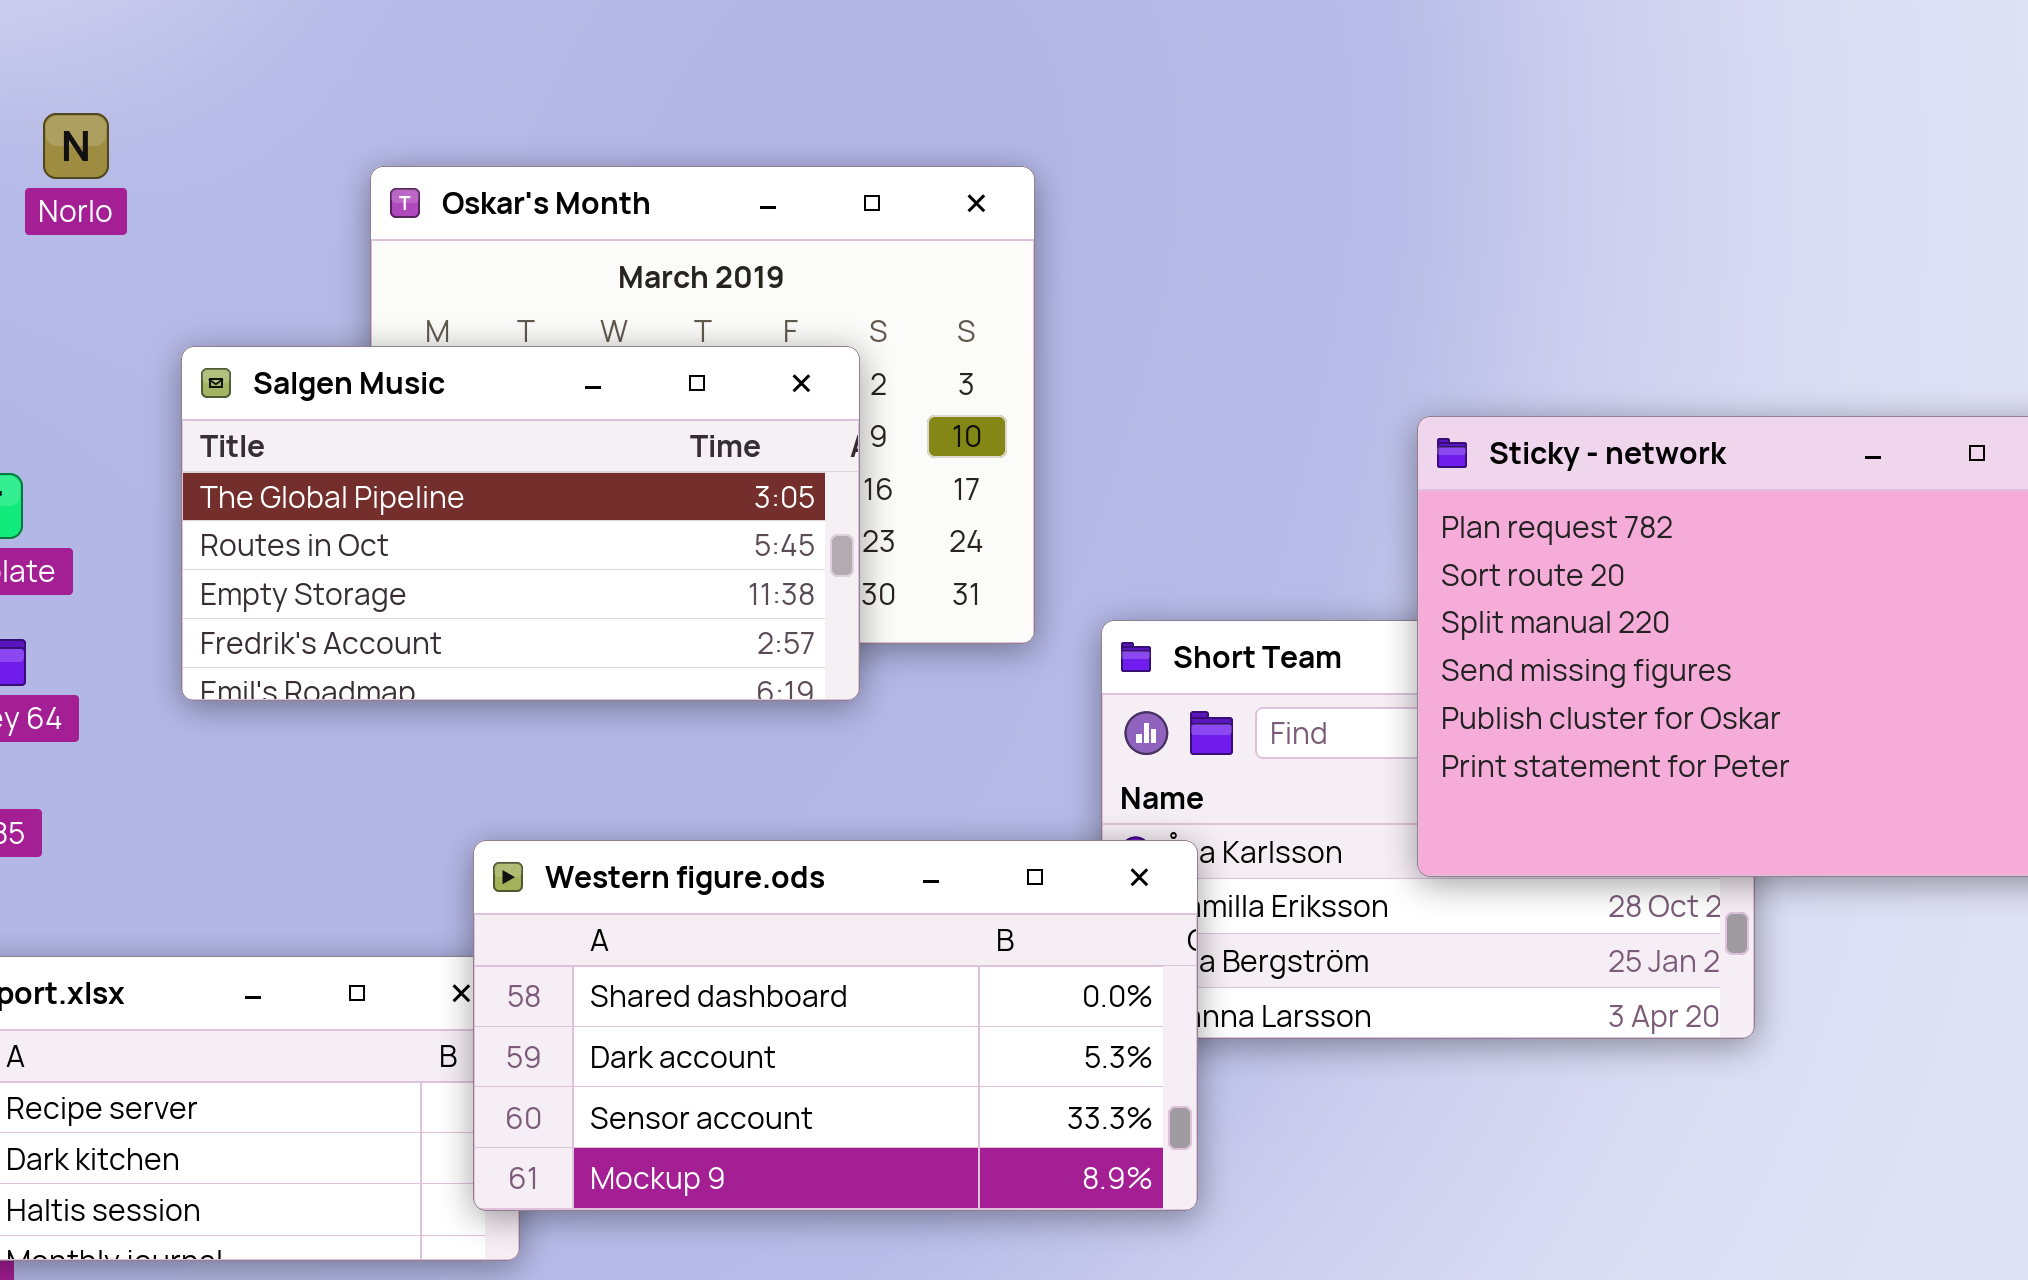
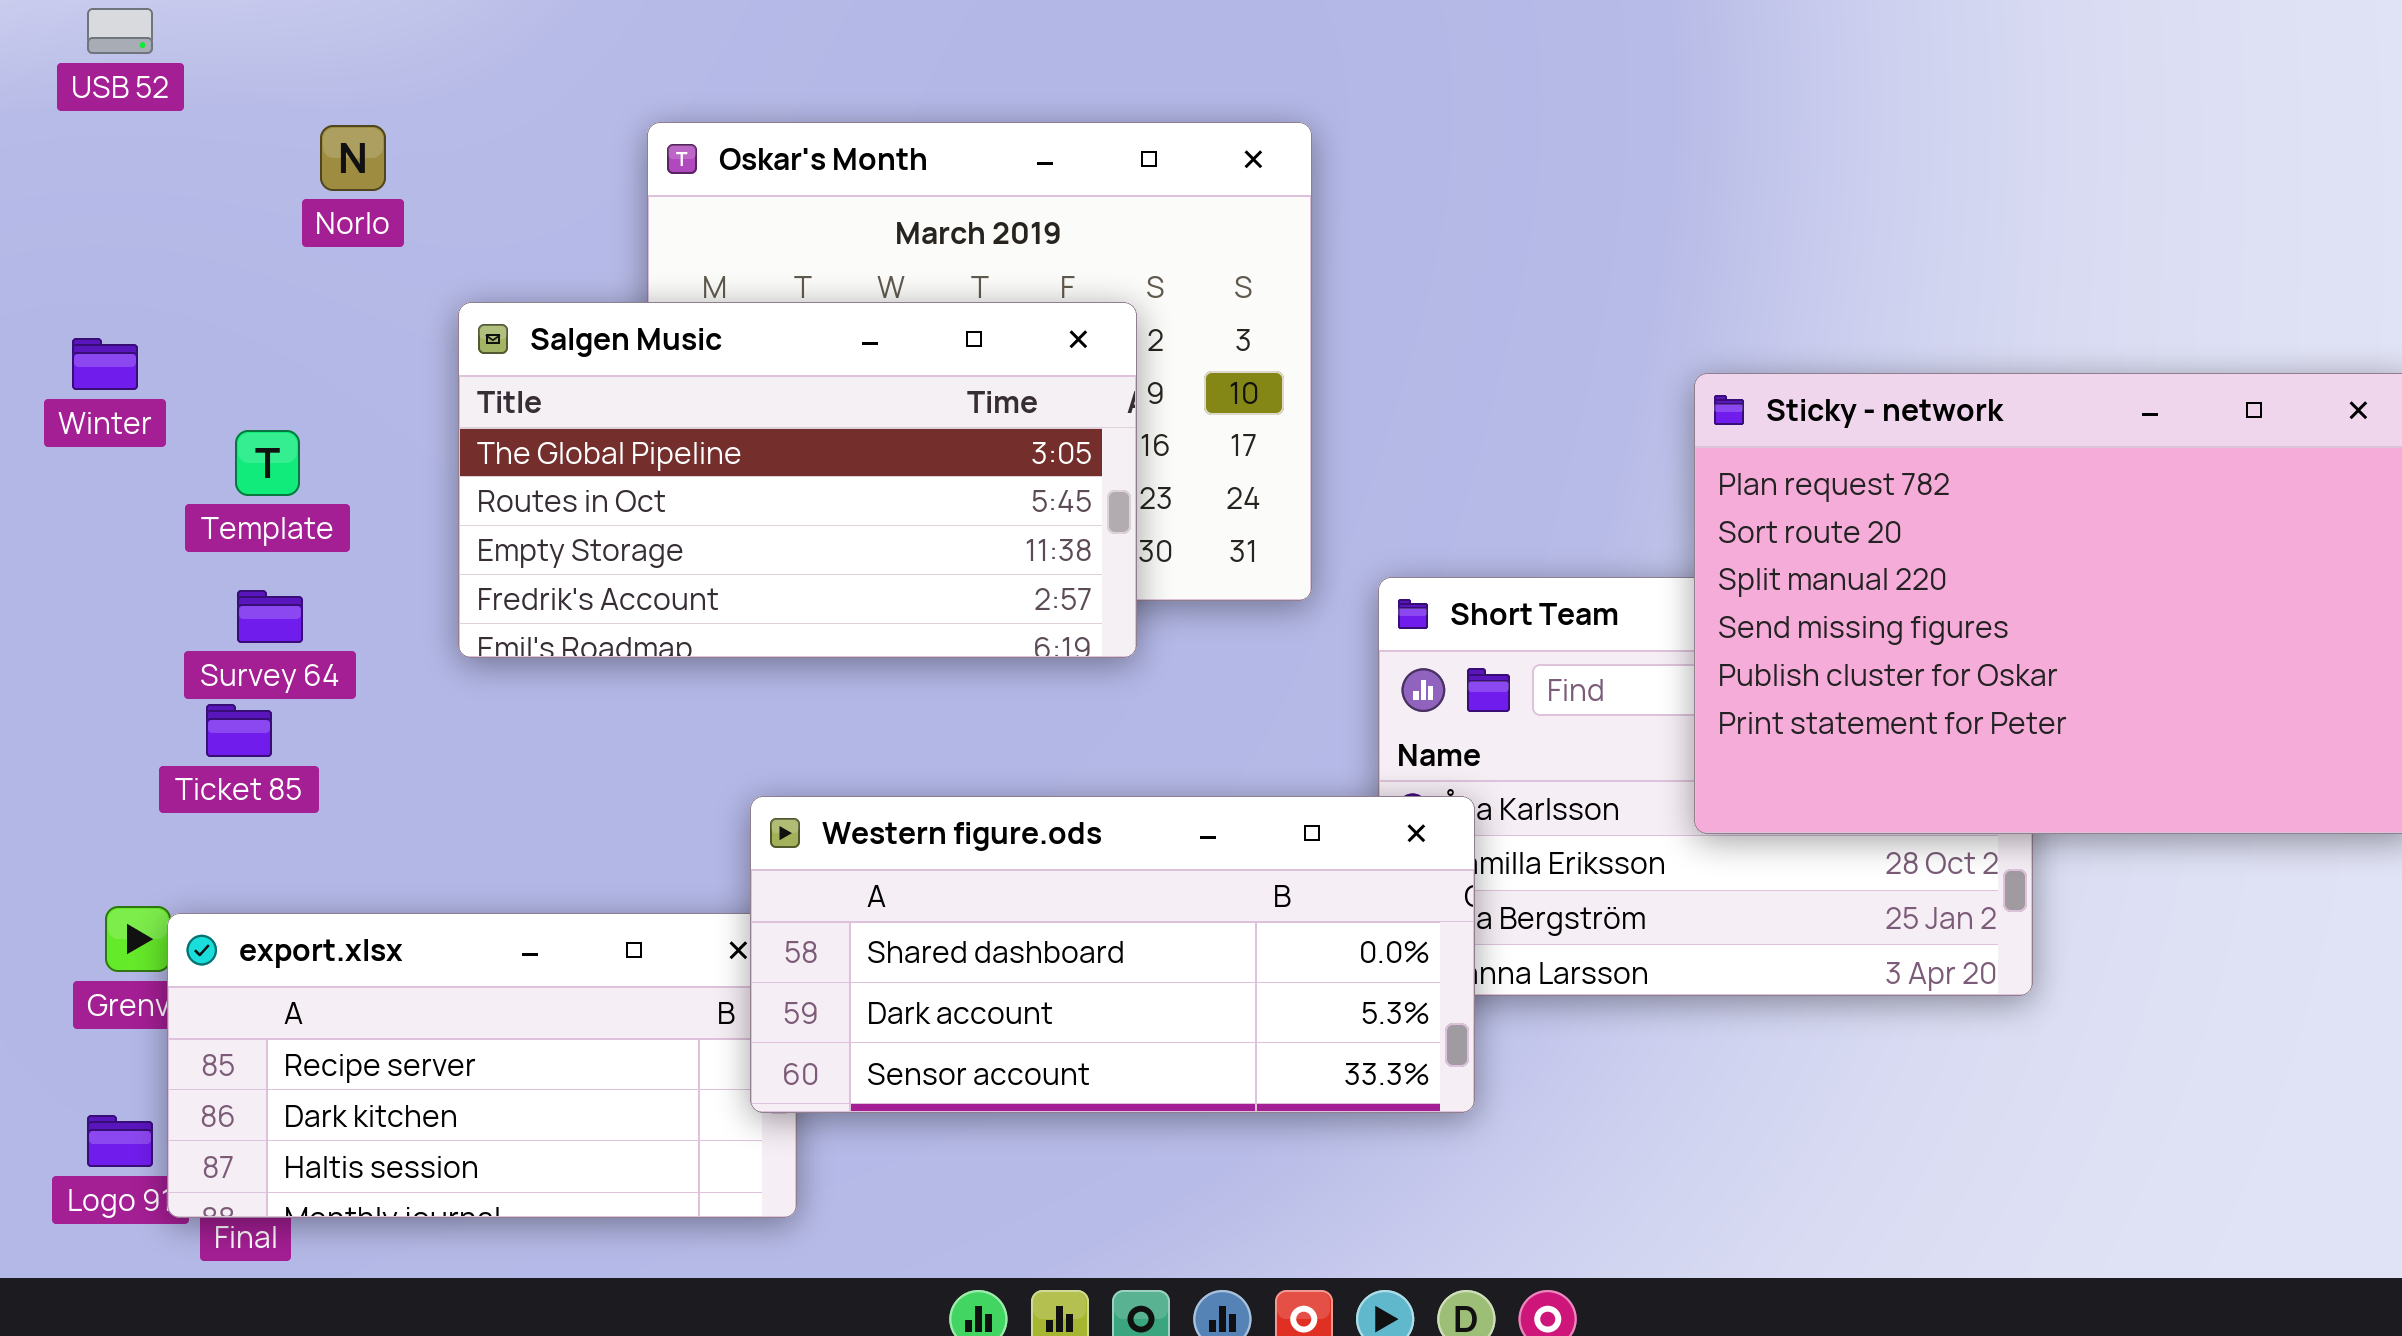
Norlo: [43,113,109,179] -> [320,125,386,191], moved
Western figure.ods: [473,840,1198,1211] -> [750,796,1475,1113], resized

